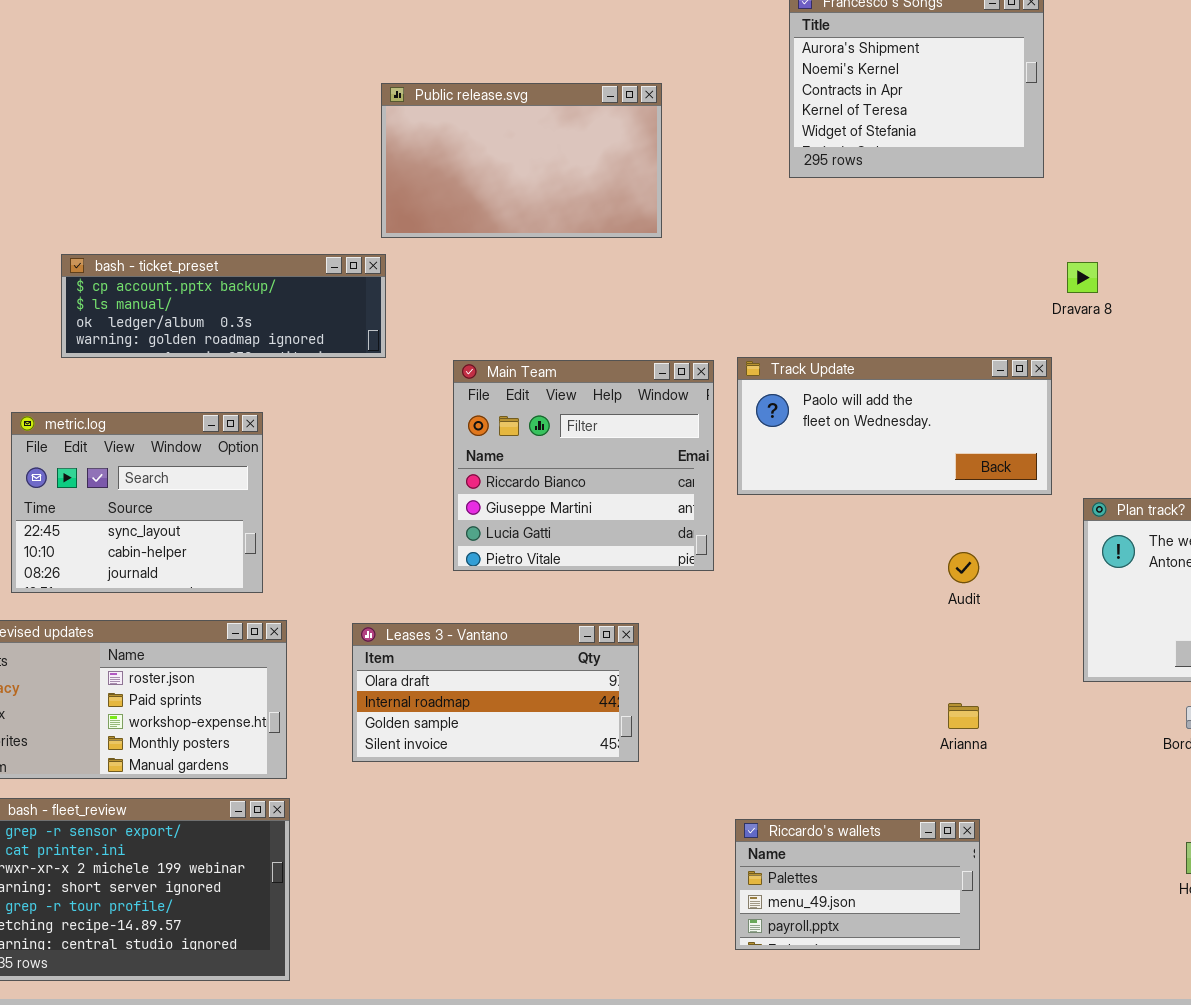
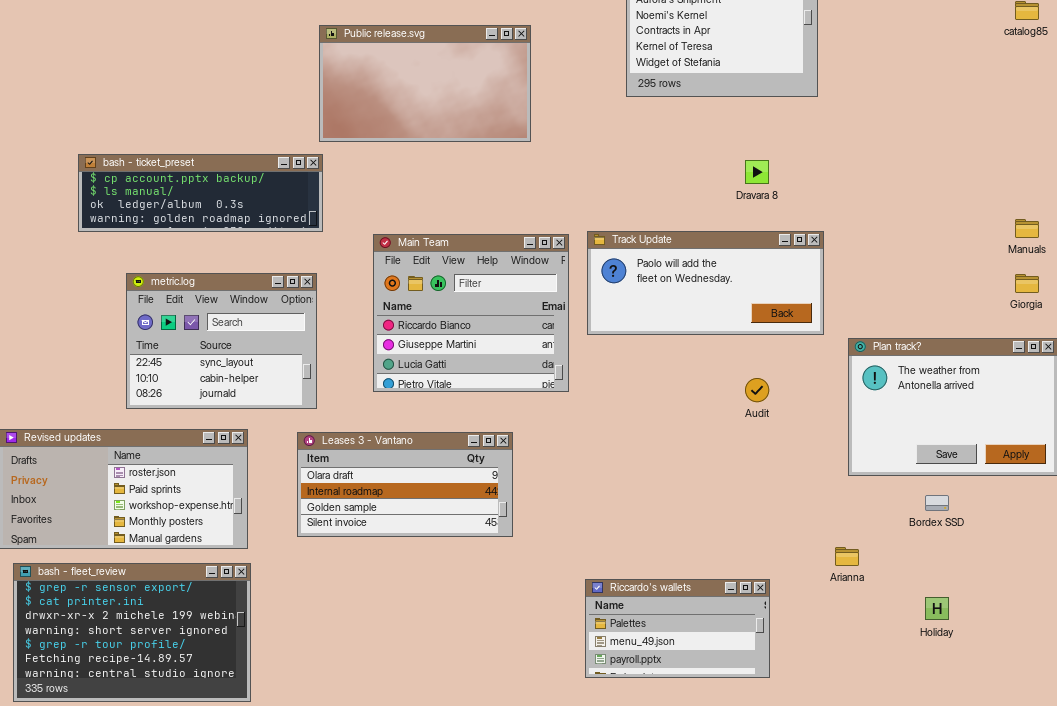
Dravara 8: [1067,262,1098,293] -> [745,160,769,184], moved
metric.log: [11,412,263,593] -> [126,273,317,409], moved
Arianna: [948,703,979,729] -> [835,547,859,566], moved

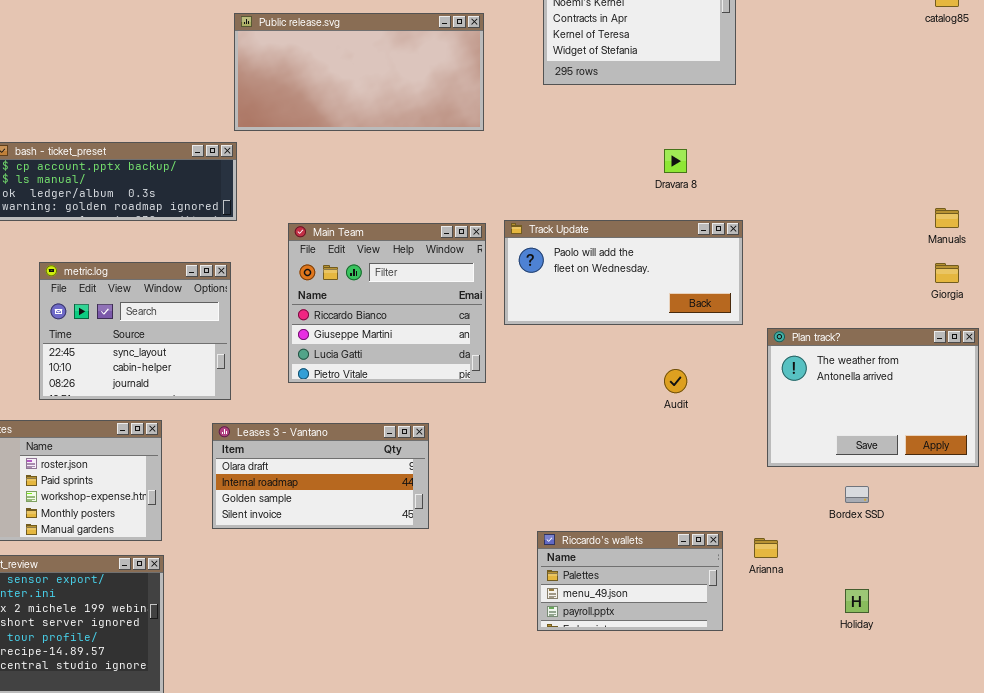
Public release.svg: [319,25,531,142] -> [234,13,484,131], resized
Riccardo's wallets: [585,579,770,678] -> [537,531,723,631], moved

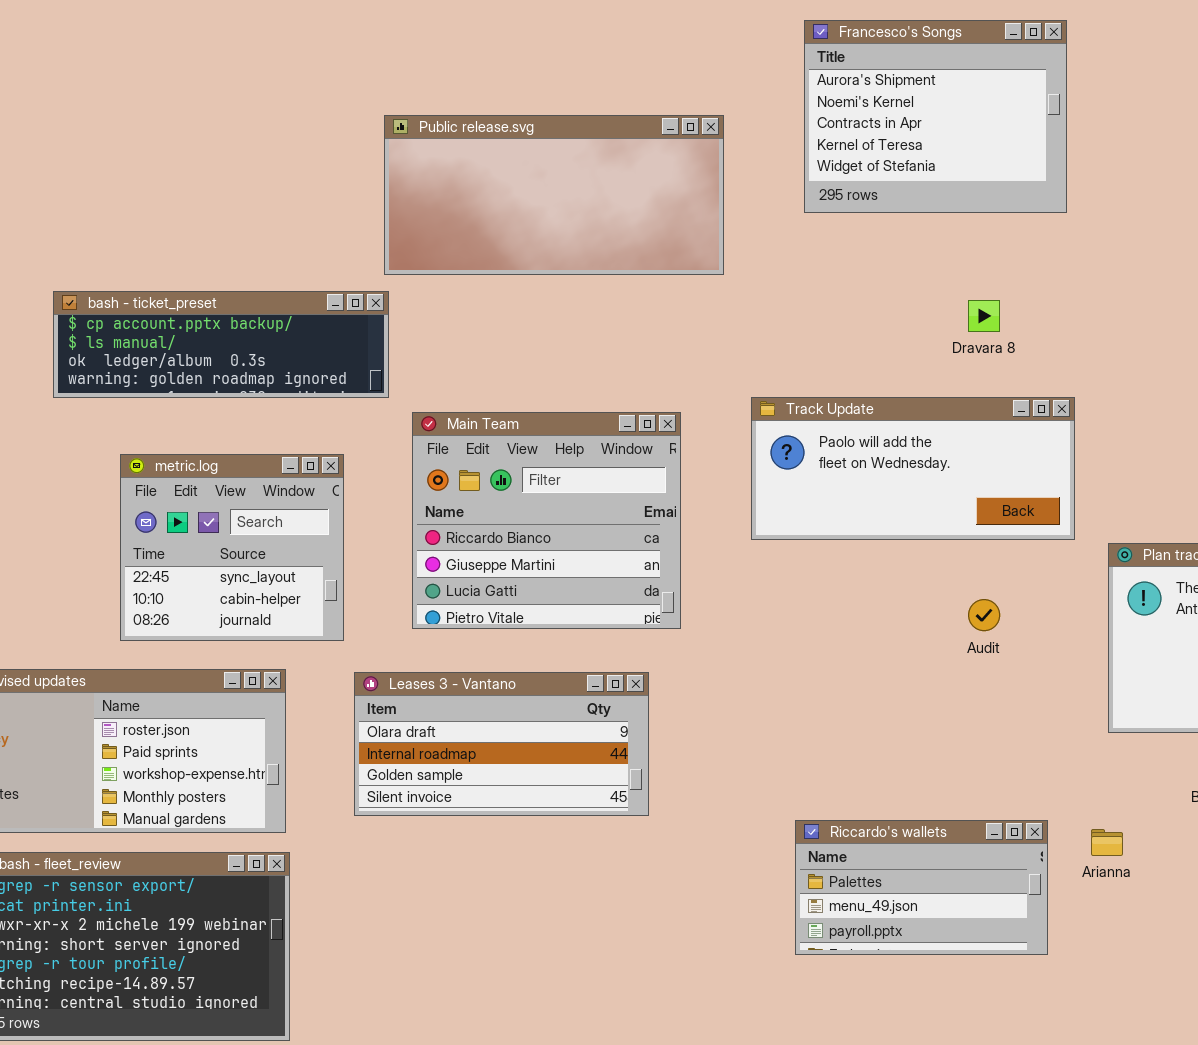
Main Team: [288,223,486,383] -> [412,412,681,629], moved
metric.log: [39,262,231,400] -> [120,454,344,641], resized

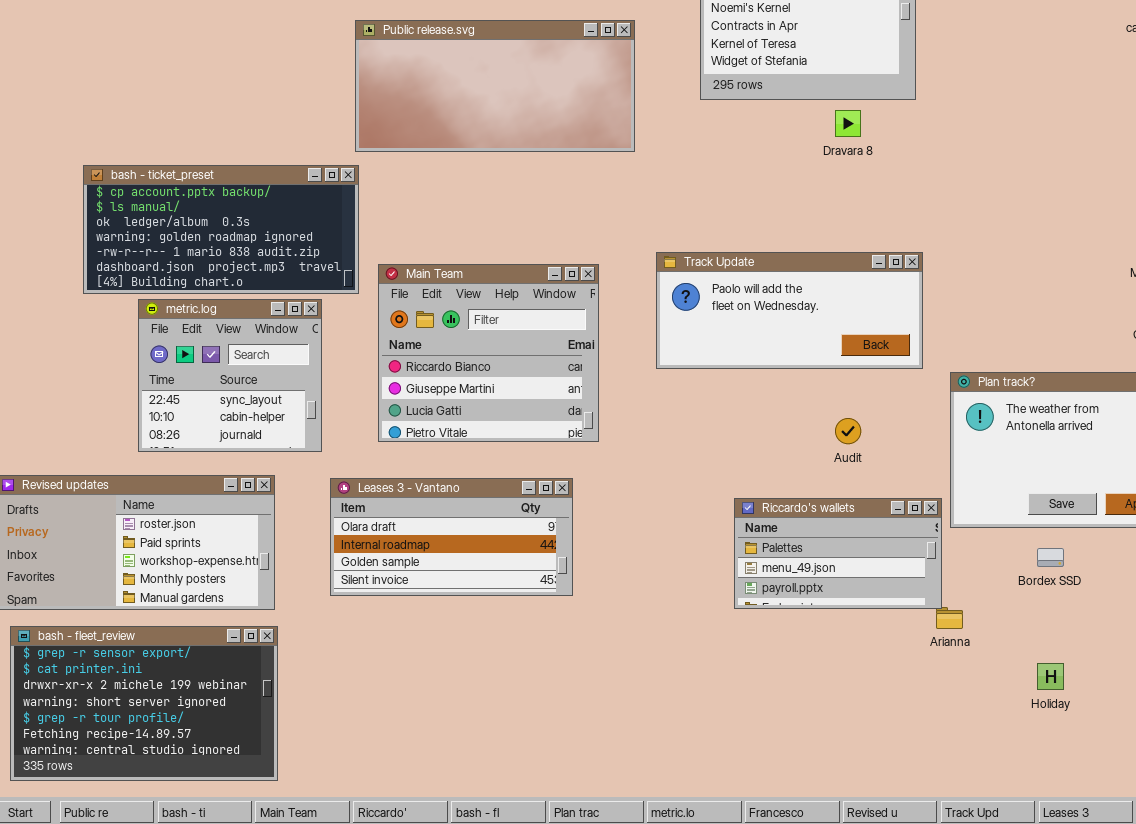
bash - ticket_preset: [53,291,389,398] -> [83,165,359,294], resized
Dravara 8: [968,300,1000,332] -> [835,110,861,137], moved
Riccardo's wallets: [795,820,1048,955] -> [734,498,942,609], moved

